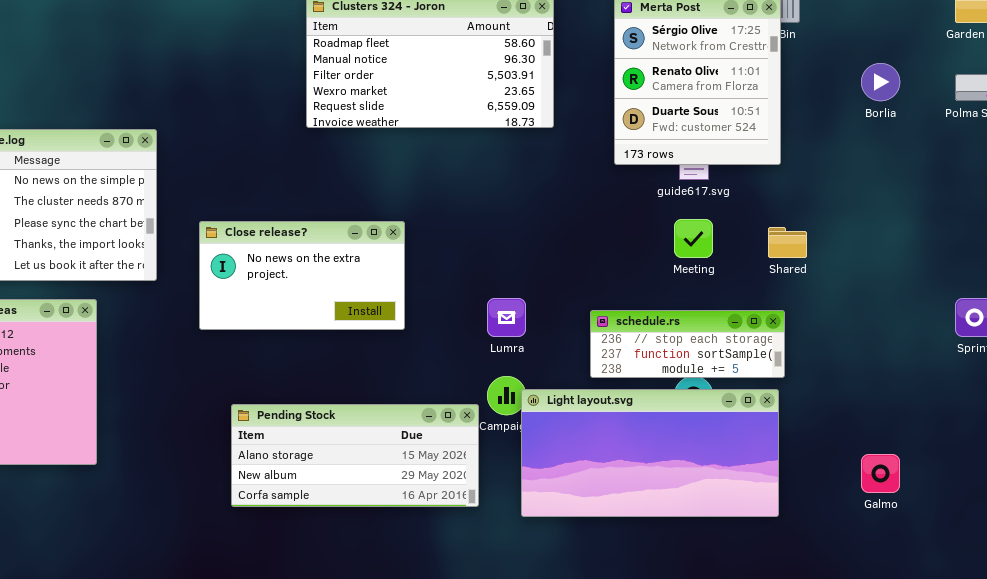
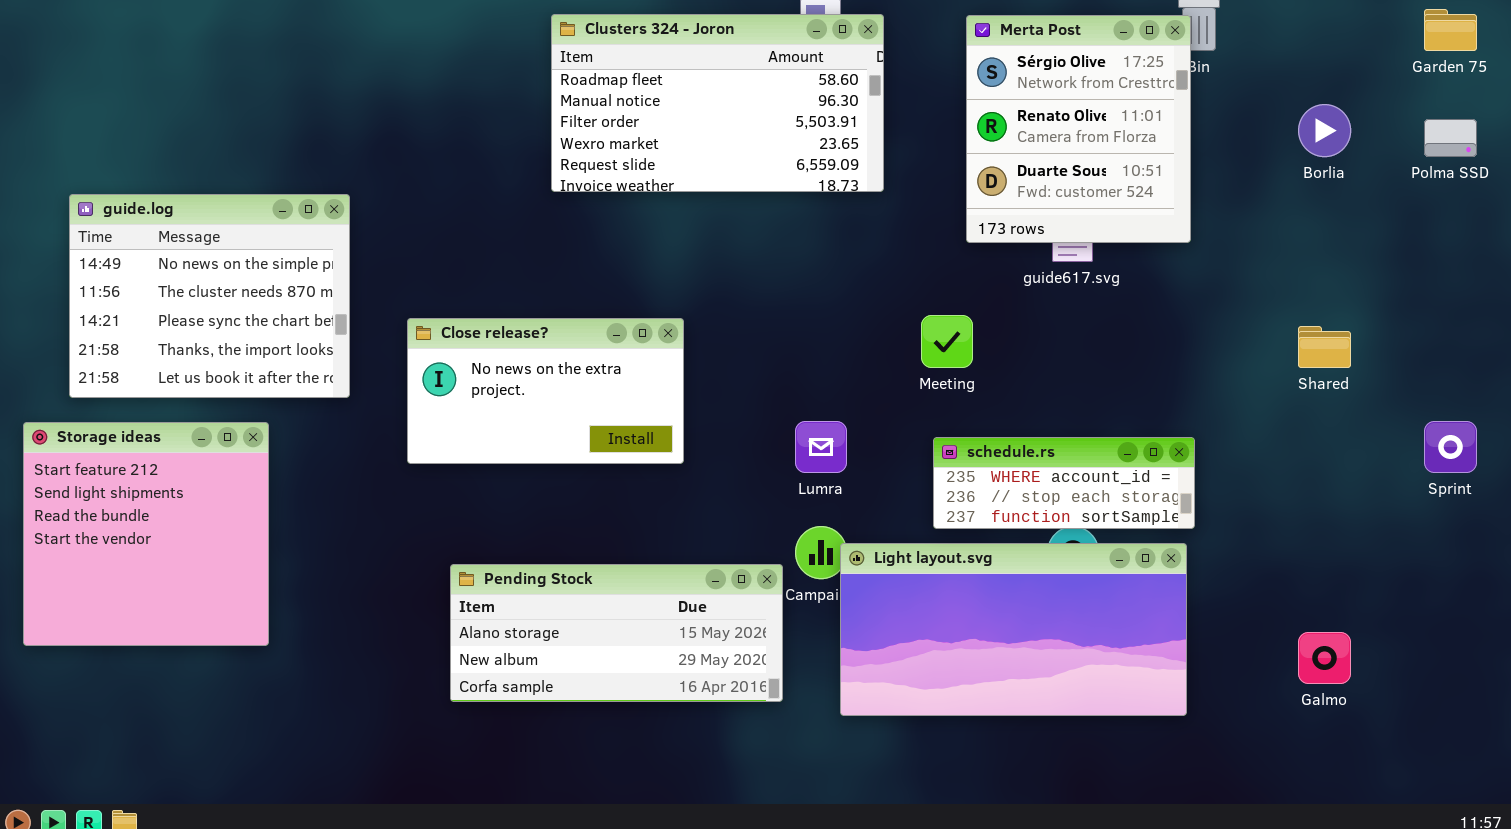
Meeting: [674,219,713,258] -> [921,315,973,368], moved
Shared: [768,227,807,258] -> [1298,326,1351,368], moved
schedule.rs: [590,310,785,378] -> [933,437,1195,529], scrolled up 1 row

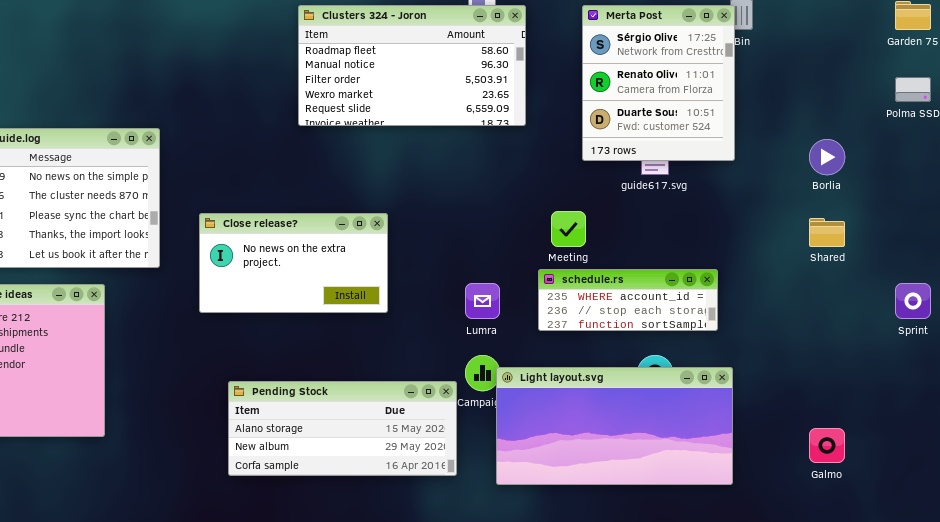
Borlia: [1298,104,1351,157] -> [809,139,845,175], moved
schedule.rs: [933,437,1195,529] -> [538,269,718,331], moved

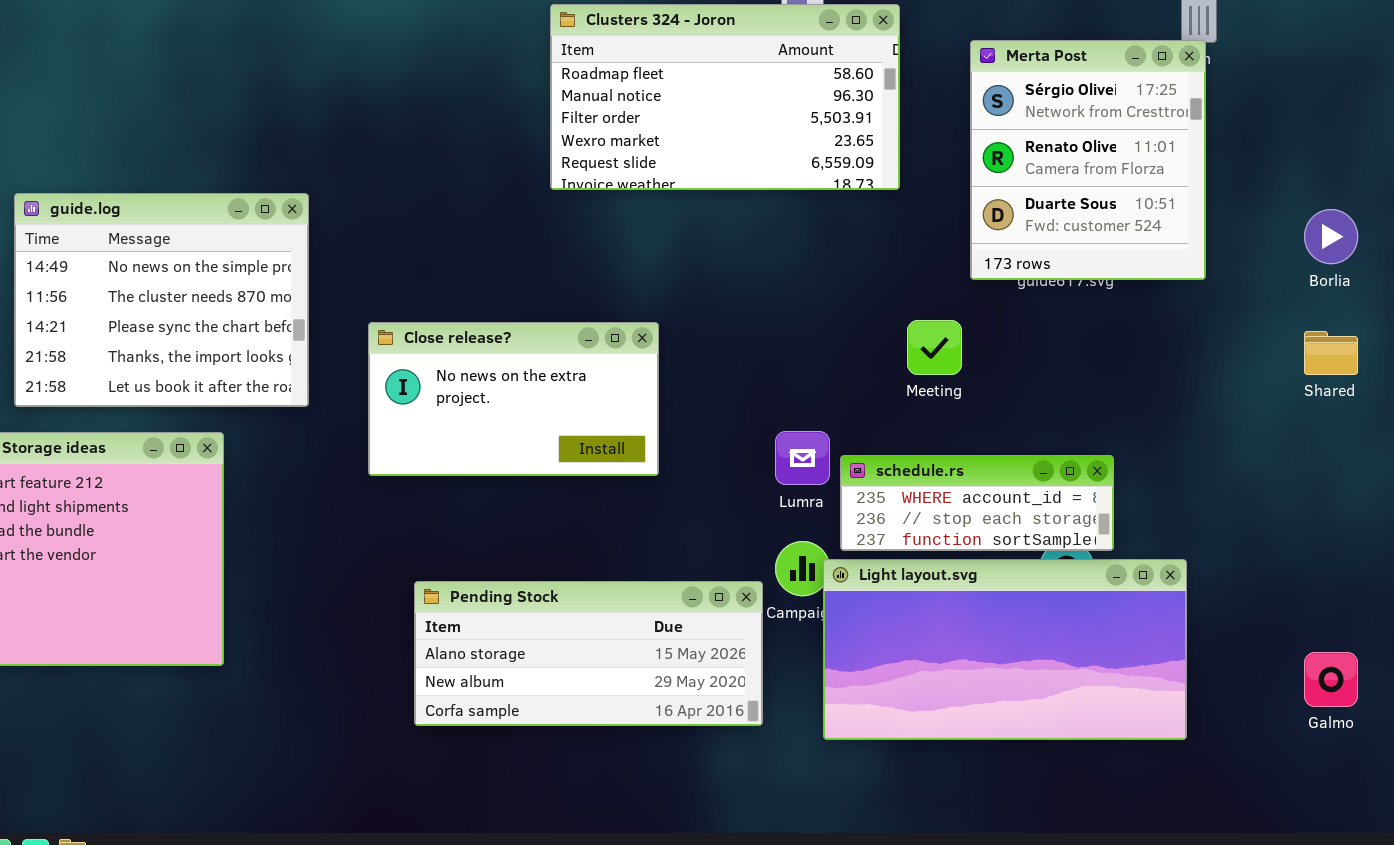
Clusters 324 - Joron: [298,5,526,126] -> [550,4,900,190], moved
Merta Post: [582,5,735,161] -> [970,40,1206,280], moved
schedule.rs: [538,269,718,331] -> [840,455,1114,551], moved

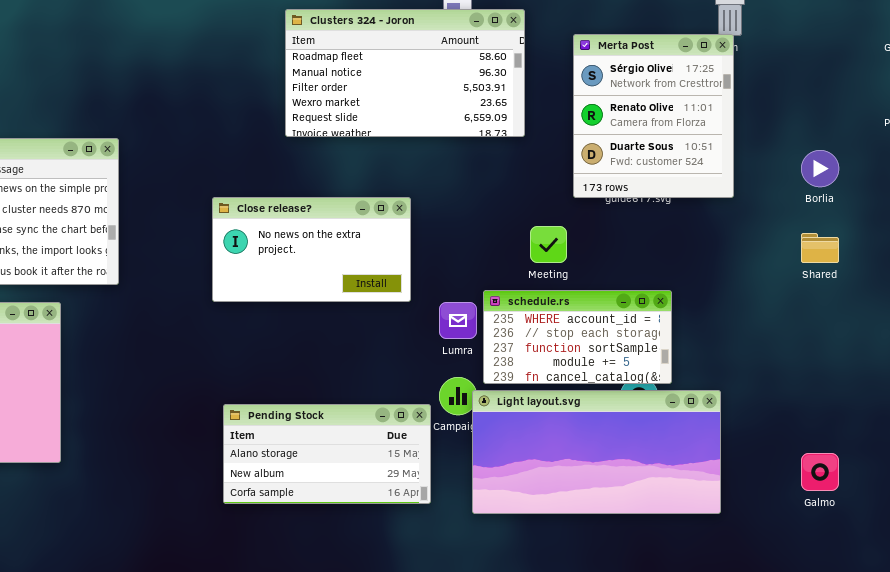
Close release?: [368,322,659,476] -> [212,197,411,302], moved
schedule.rs: [840,455,1114,551] -> [483,290,672,384], resized
Pending Stock: [414,581,763,726] -> [223,404,431,504], resized

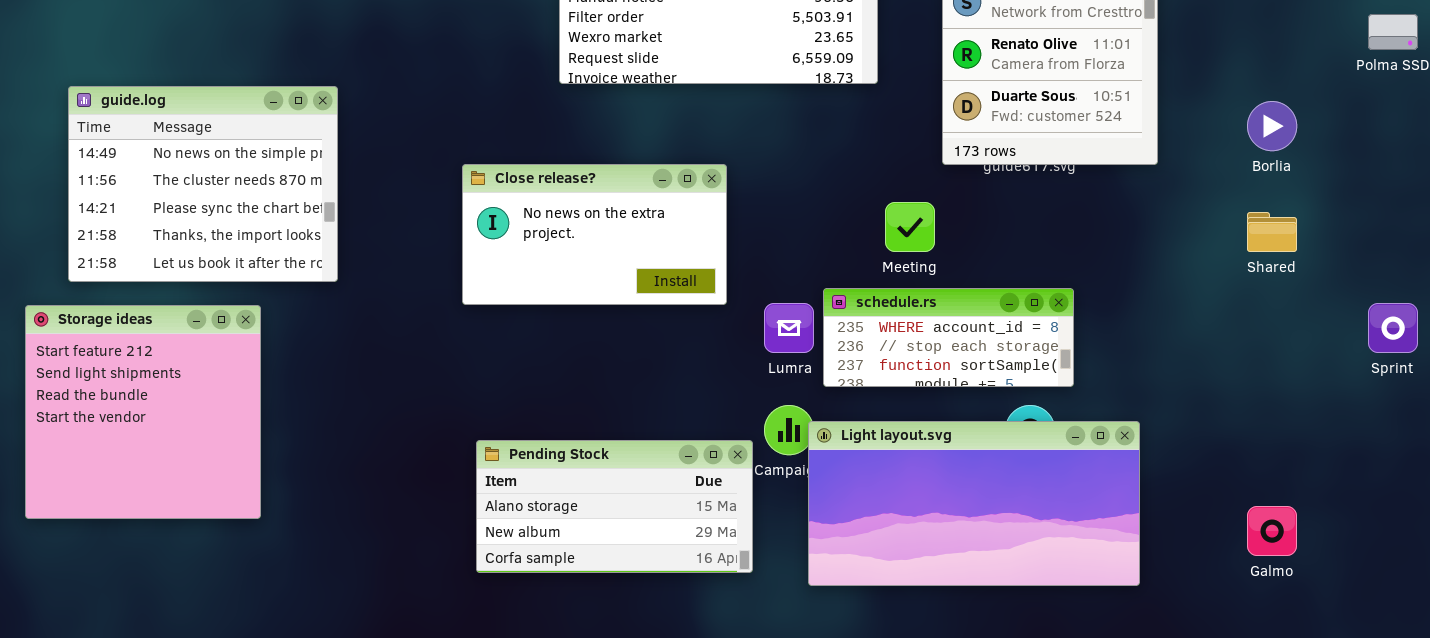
schedule.rs: [483,290,672,384] -> [823,288,1074,387], resized

